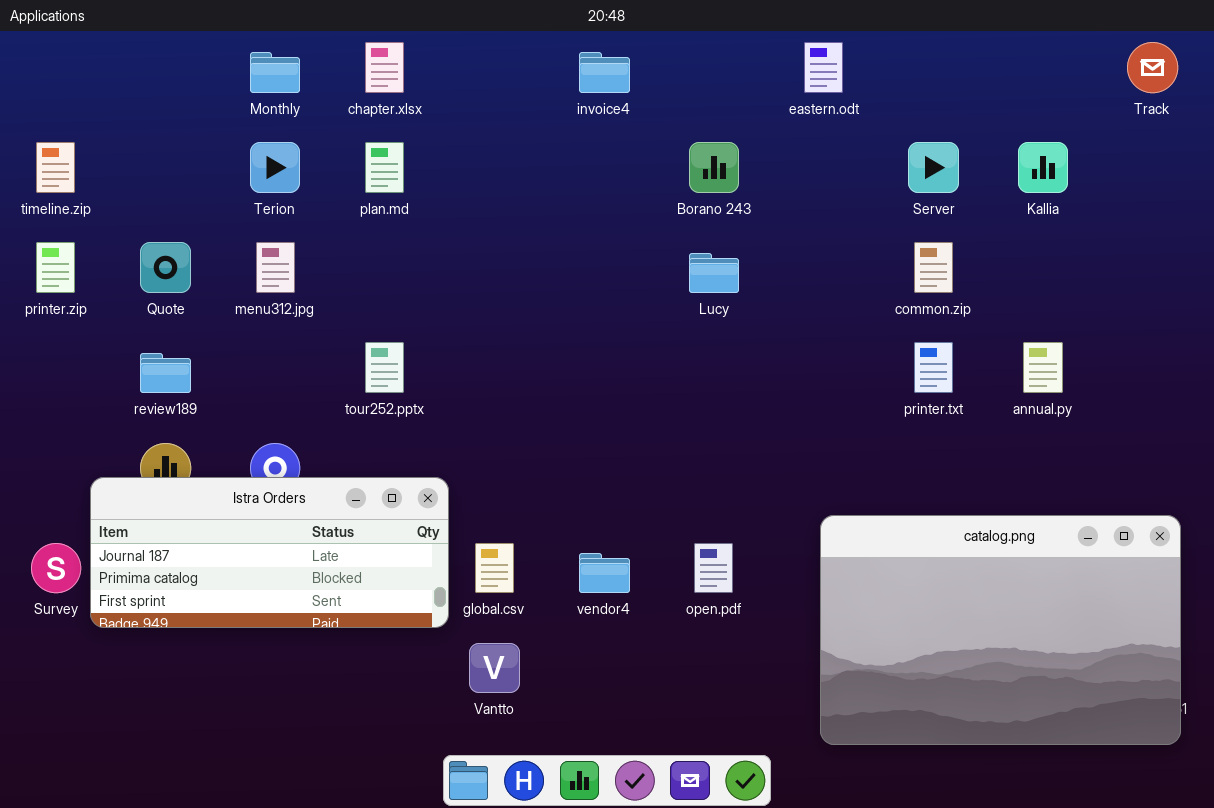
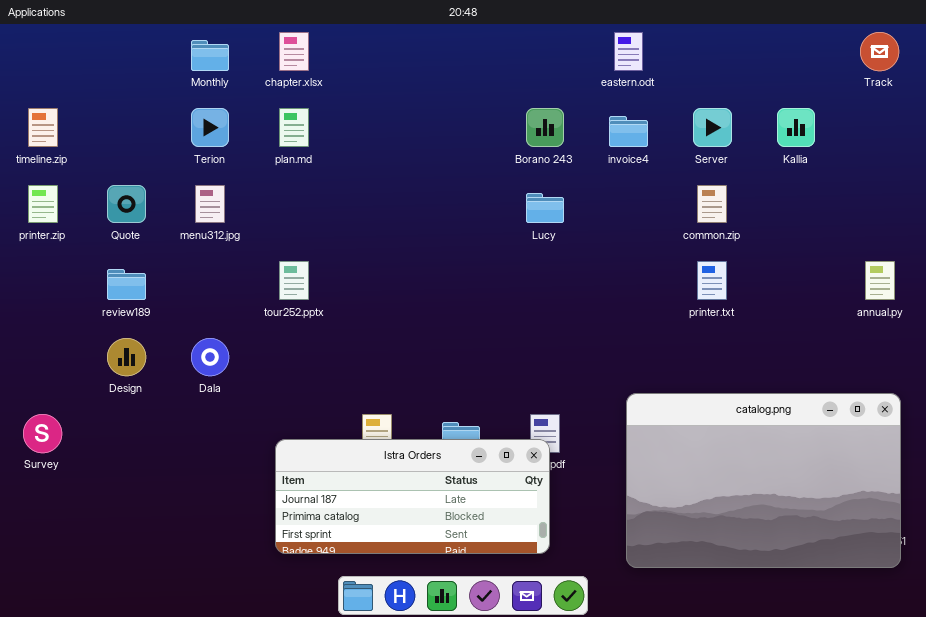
invoice4: [579,52,630,93] -> [609,116,648,147], moved
annual.py: [1023,342,1063,393] -> [865,261,895,300], moved
Istra Orders: [90,477,449,628] -> [275,439,550,554], moved

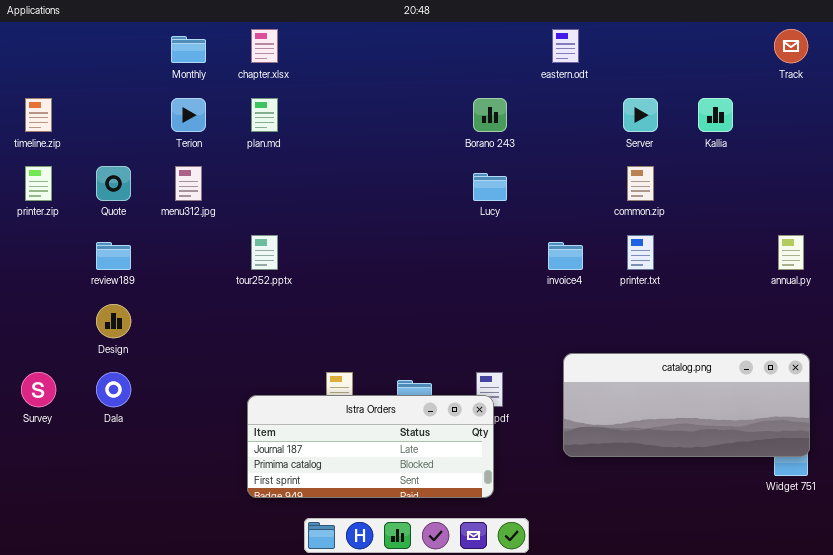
invoice4: [609,116,648,147] -> [548,242,583,270], moved
Dala: [191,338,229,376] -> [96,372,131,407], moved
catalog.png: [626,393,901,568] -> [563,353,810,457], resized

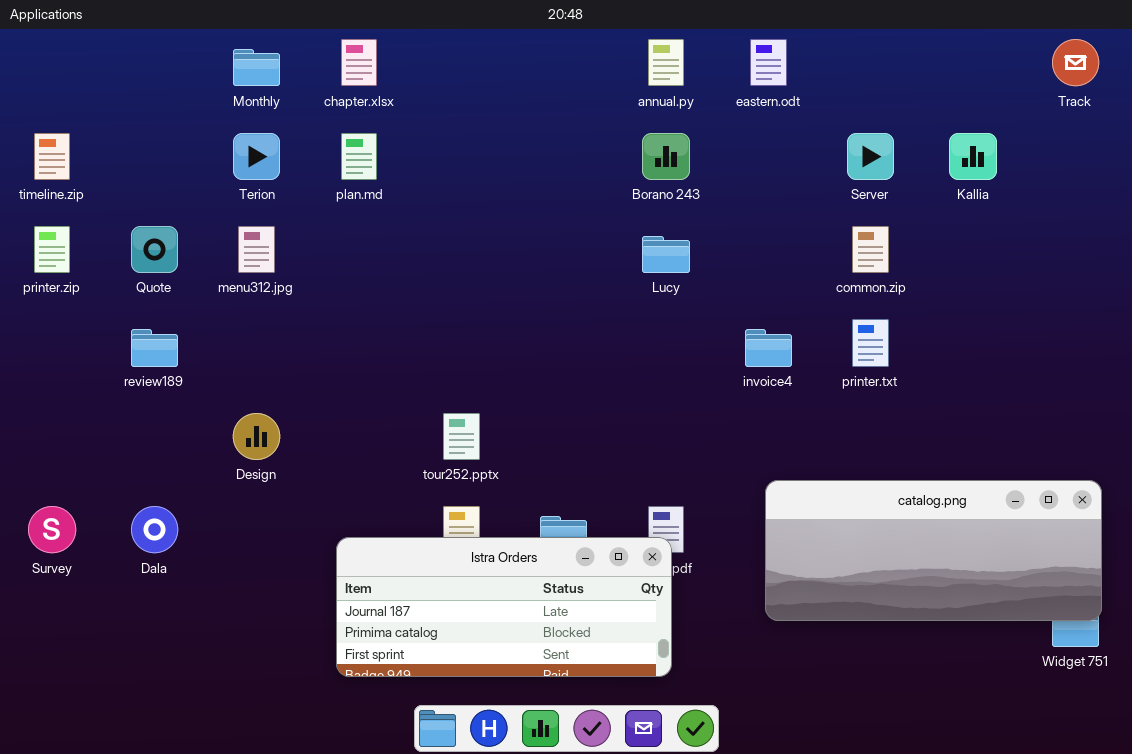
tour252.pptx: [251,235,278,270] -> [443,413,480,460], moved
annual.py: [778,235,804,270] -> [648,39,684,86], moved
Design: [96,304,131,338] -> [233,413,280,460], moved

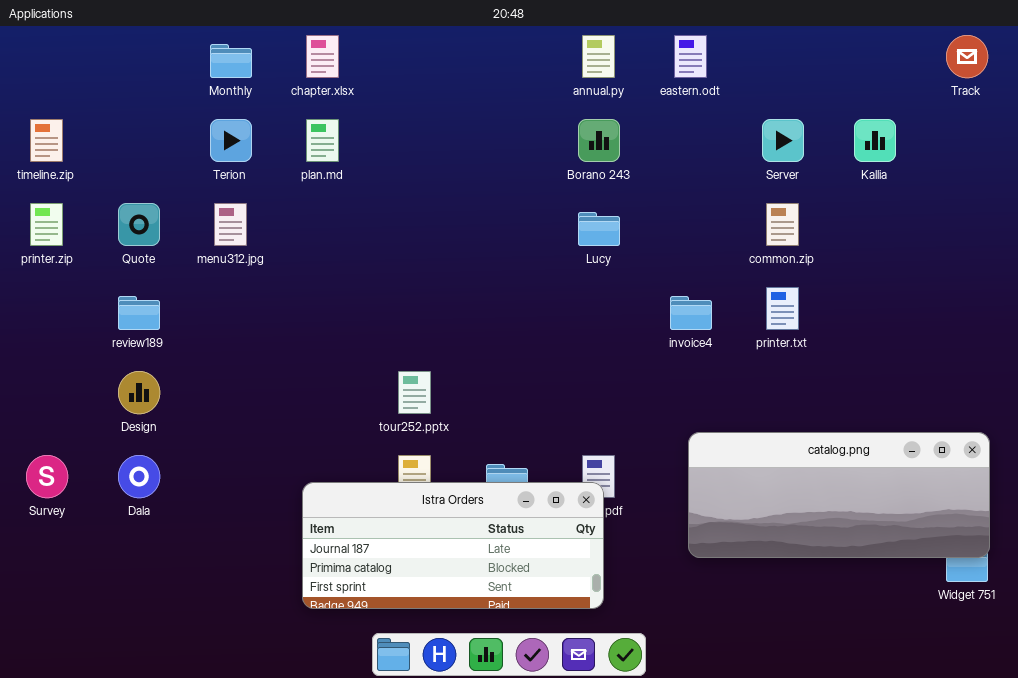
Design: [233,413,280,460] -> [118,371,160,414], moved

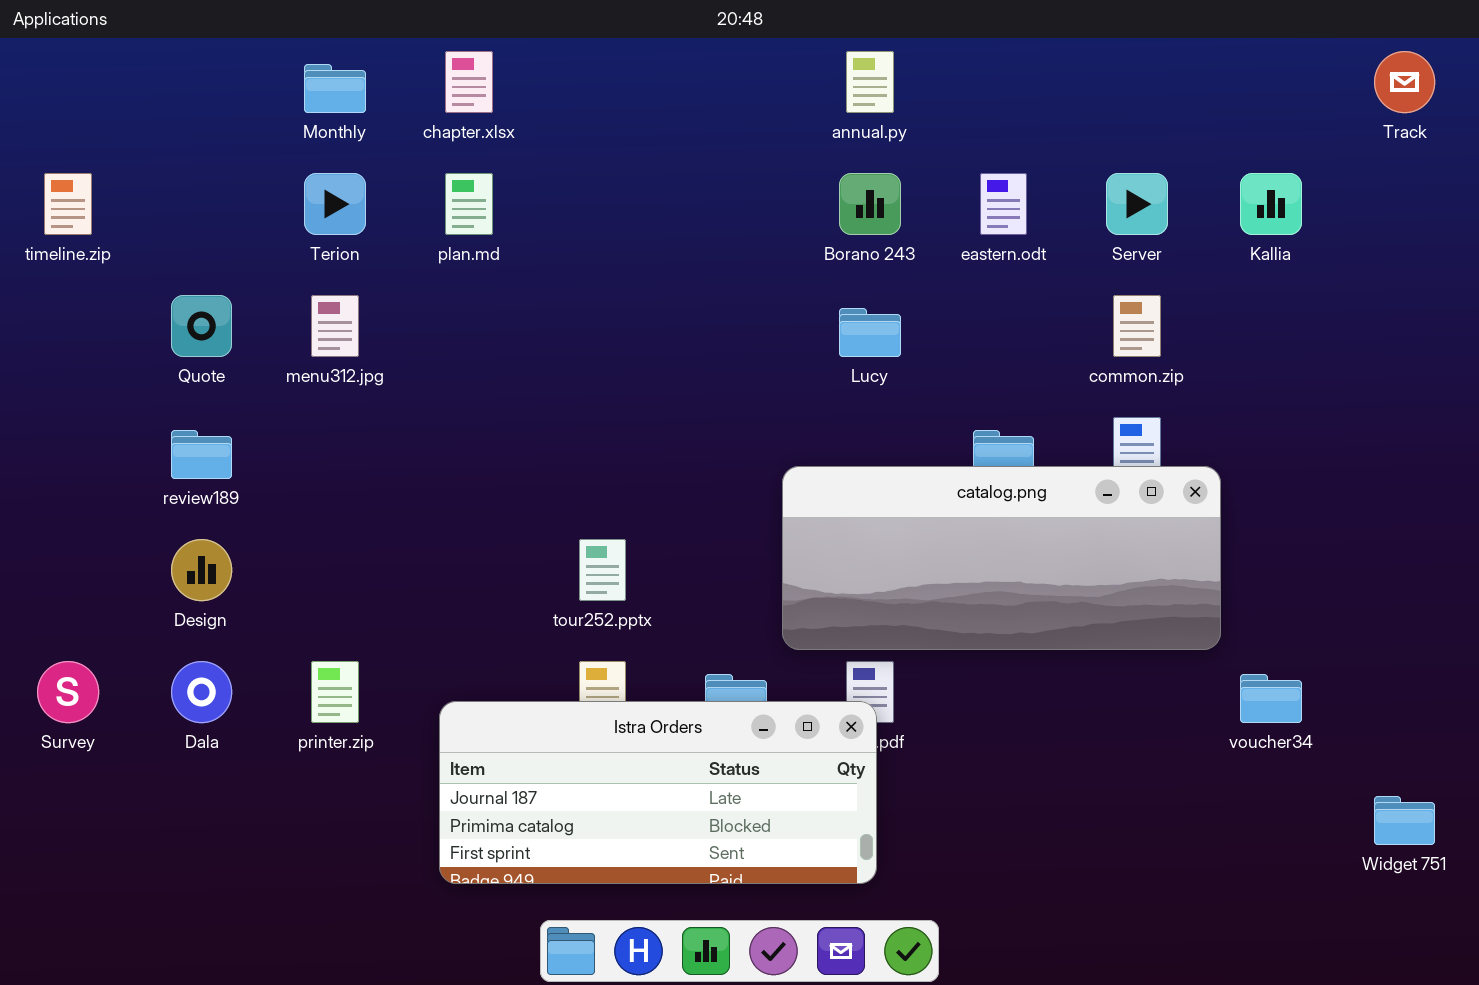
eastern.odt: [674,35,707,78] -> [980,173,1027,235], moved
printer.zip: [30,203,63,246] -> [311,661,359,723], moved
catalog.png: [688,432,990,558] -> [782,466,1221,650], moved

